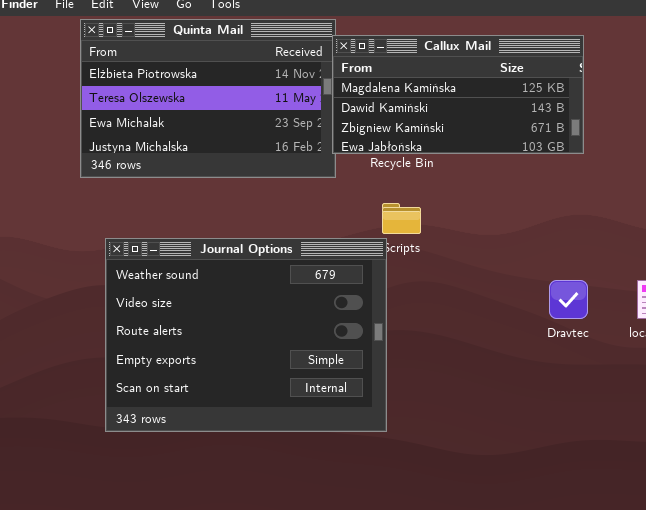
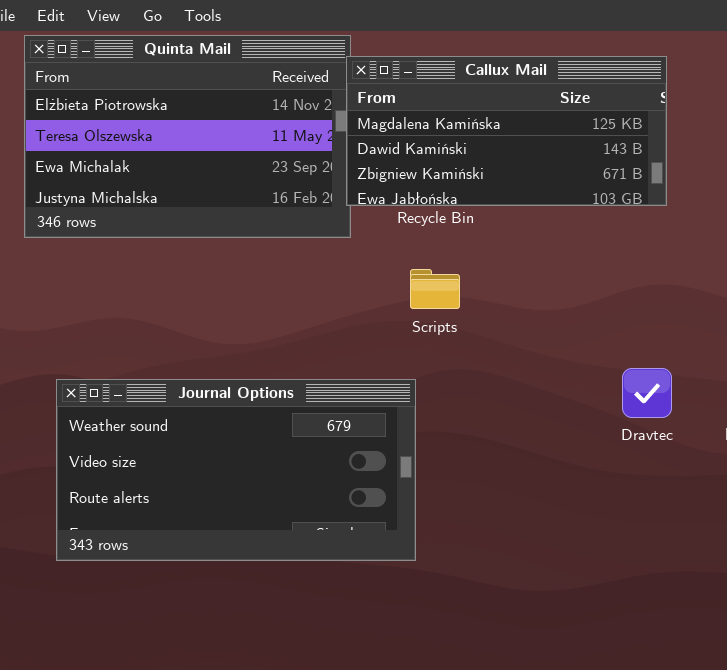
Journal Options: [105,238,387,432] -> [56,379,416,561], resized

